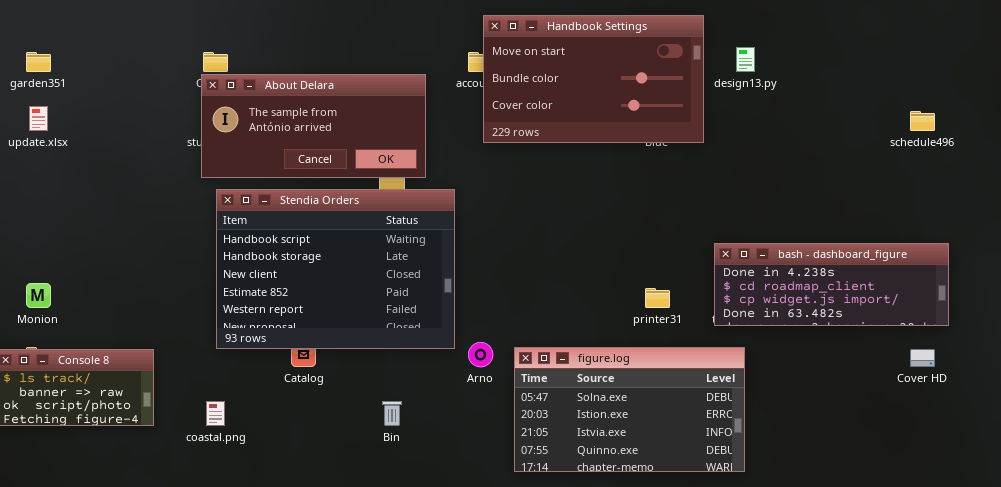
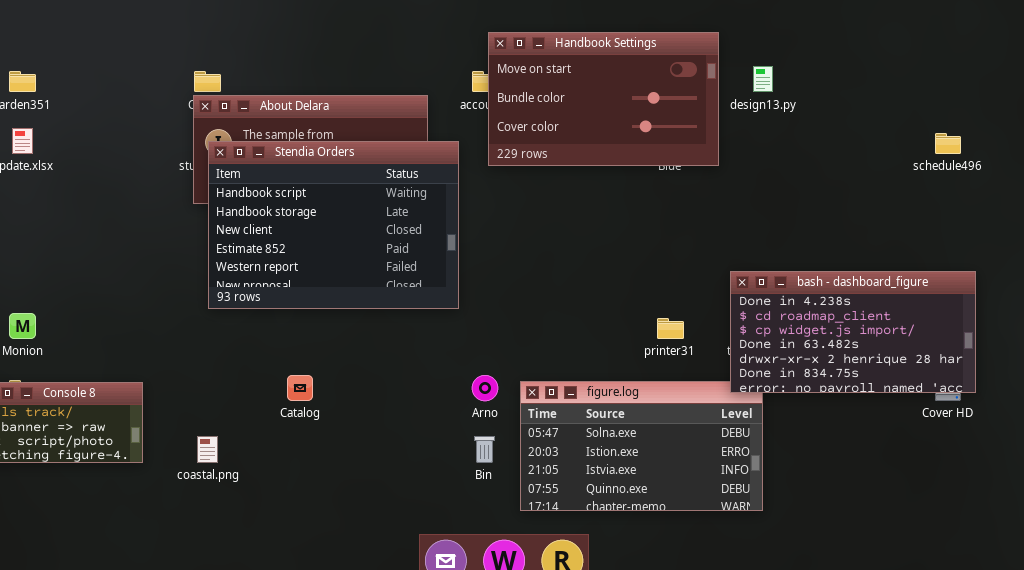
Stendia Orders: [216,189,455,349] -> [208,141,459,309], moved
bash - dashboard_figure: [714,243,949,326] -> [730,271,976,393], resized
Bin: [382,401,402,426] -> [474,436,495,463], moved

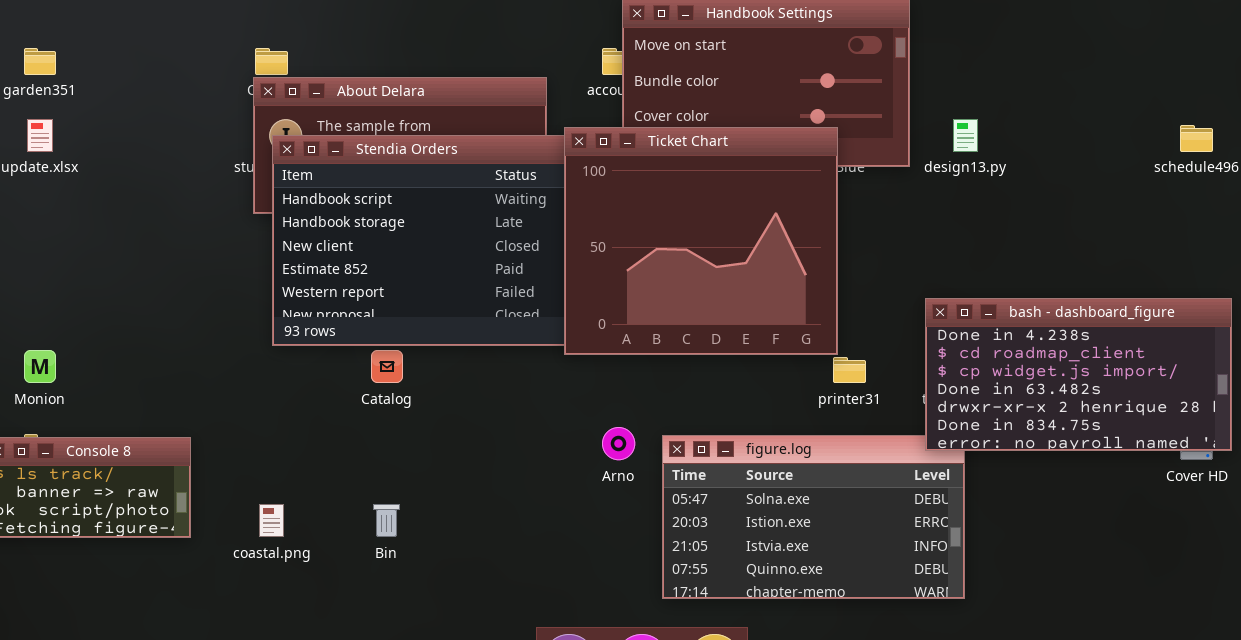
design13.py: [753,66,773,92] -> [953,119,978,152], moved
Ticket Chart: none -> [564,127,838,355], opened
Catalog: [287,375,313,401] -> [371,350,403,383], moved
Bin: [474,436,495,463] -> [373,504,400,537], moved

